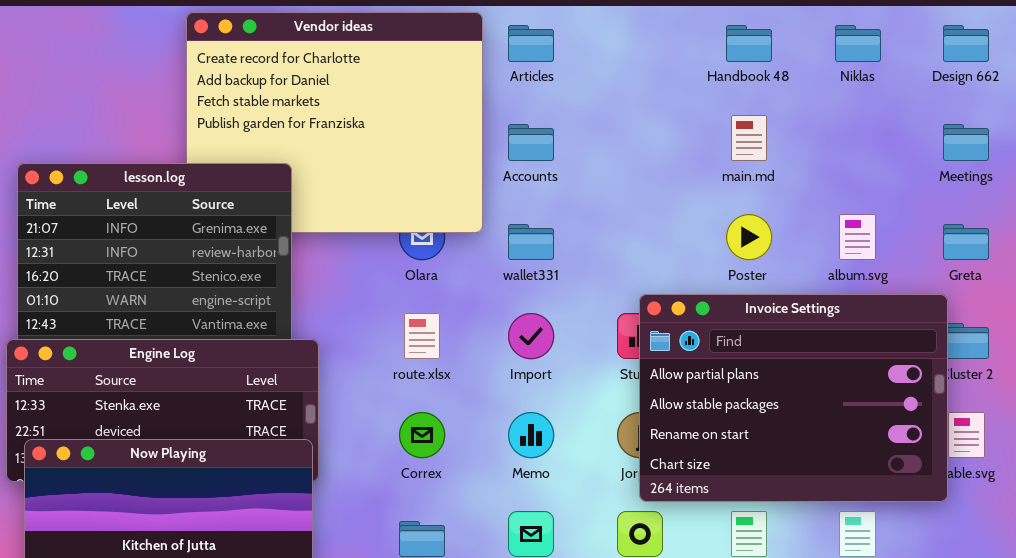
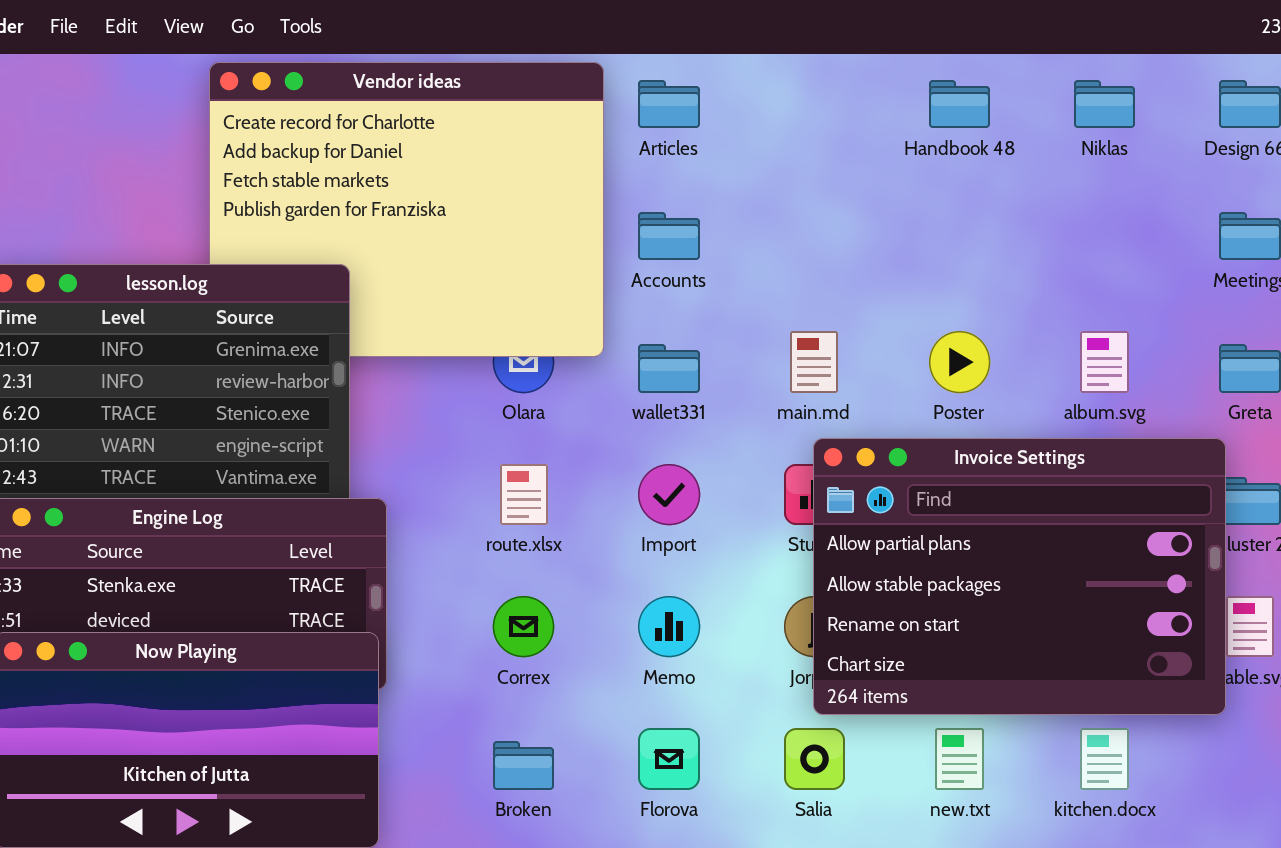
main.md: [731,115,767,161] -> [790,331,838,393], moved

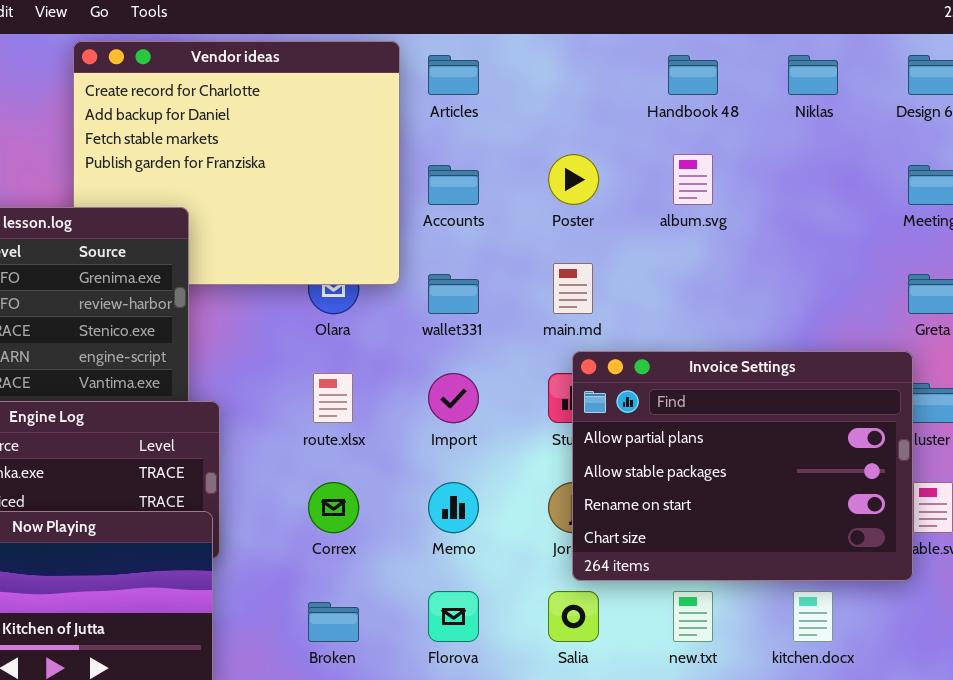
Poster: [929,331,990,393] -> [548,154,599,205], moved
album.svg: [1080,331,1129,393] -> [673,154,713,205], moved

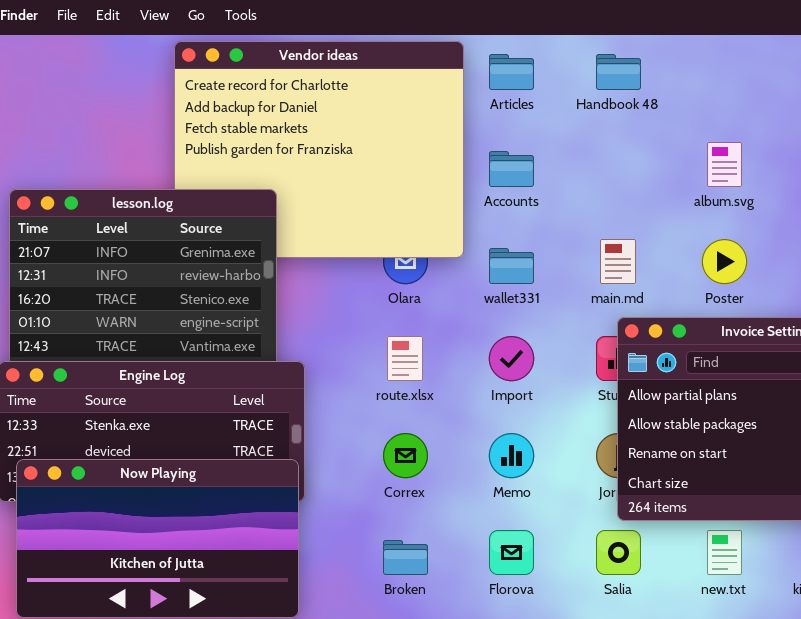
Handbook 48: [668,55,718,95] -> [596,54,641,90], moved
Poster: [548,154,599,205] -> [702,239,747,284], moved

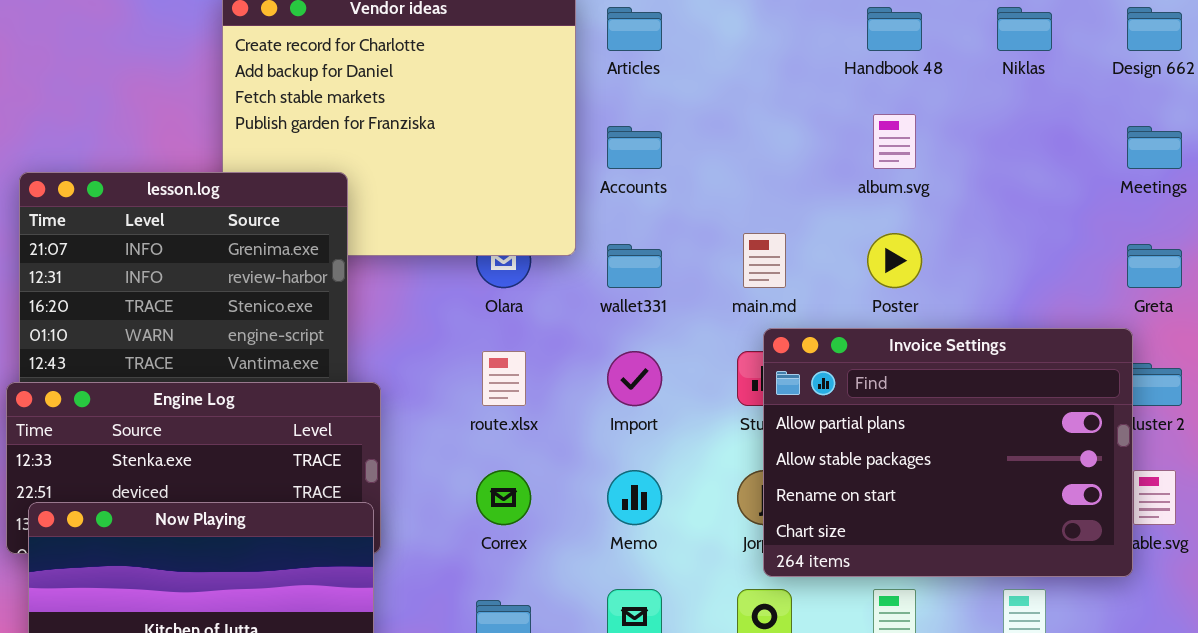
Handbook 48: [596,54,641,90] -> [867,7,922,51], moved

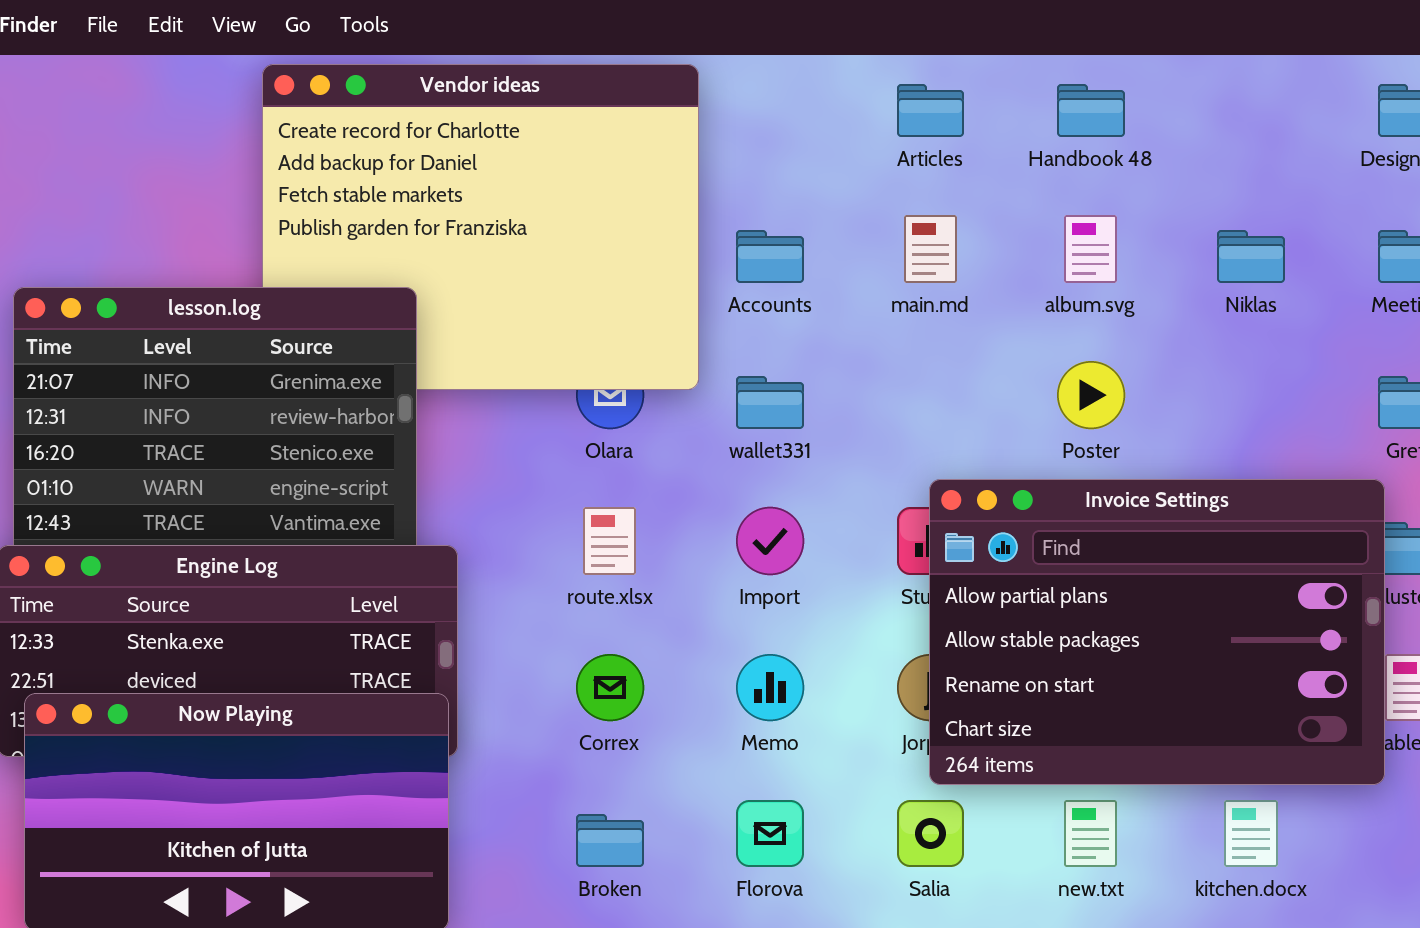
Articles: [607,7,662,51] -> [897,84,964,137], moved
Niklas: [997,7,1052,51] -> [1217,230,1285,283], moved
main.md: [743,233,786,288] -> [904,215,957,283], moved

